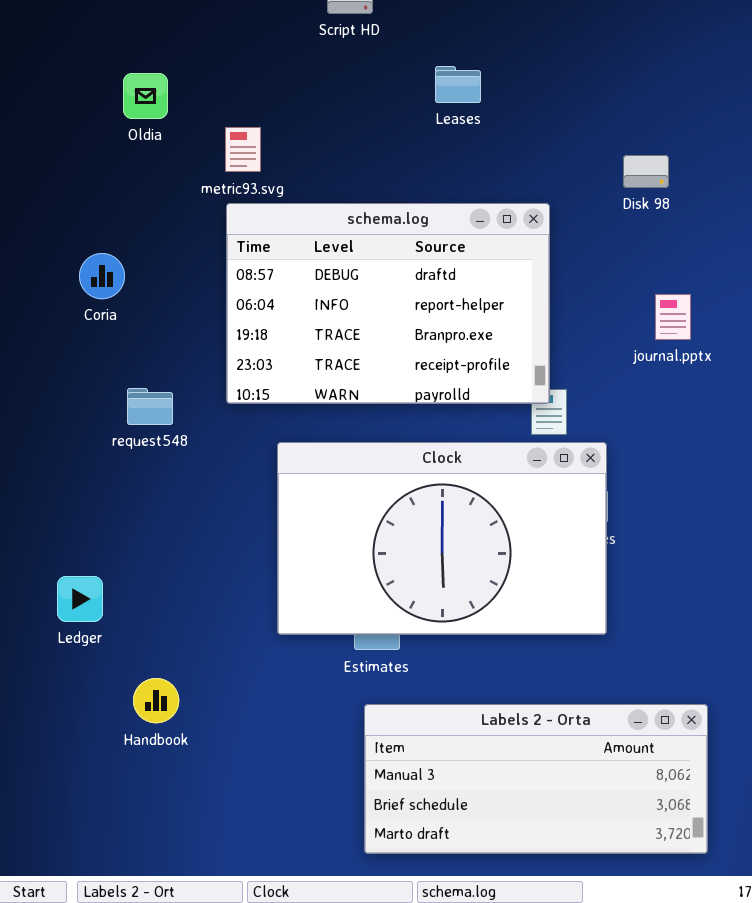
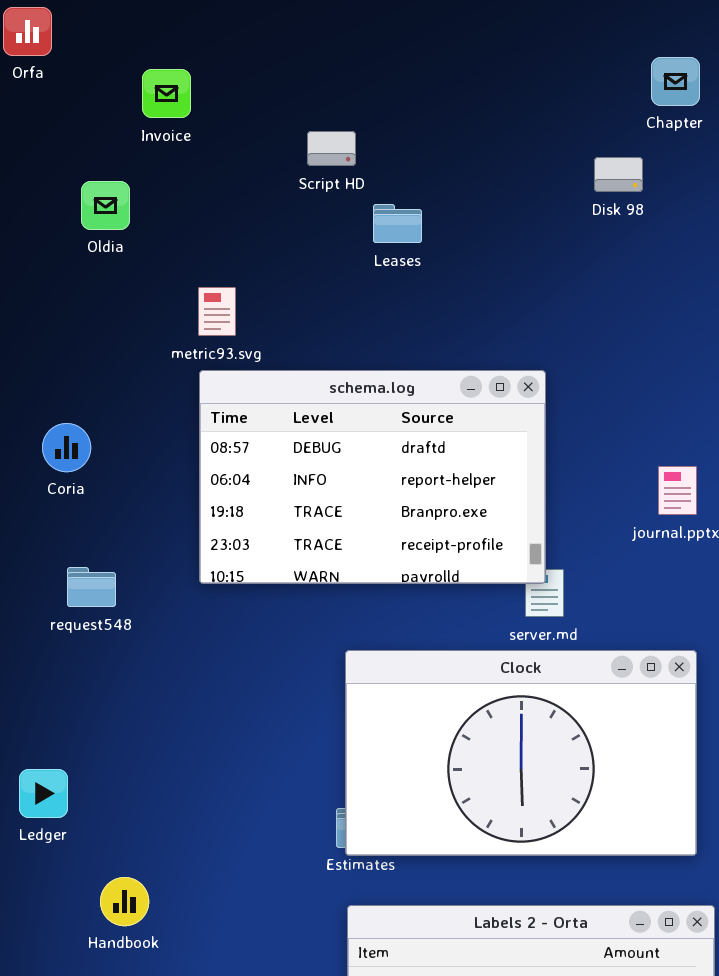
Leases: [435,66,481,103] -> [373,204,422,243], moved
Oldia: [123,73,168,119] -> [81,181,130,230], moved
Disk 98: [623,155,669,188] -> [594,157,643,192], moved
request548: [127,388,173,425] -> [67,567,116,607], moved
Clock: [277,442,607,635] -> [345,650,697,856], moved

